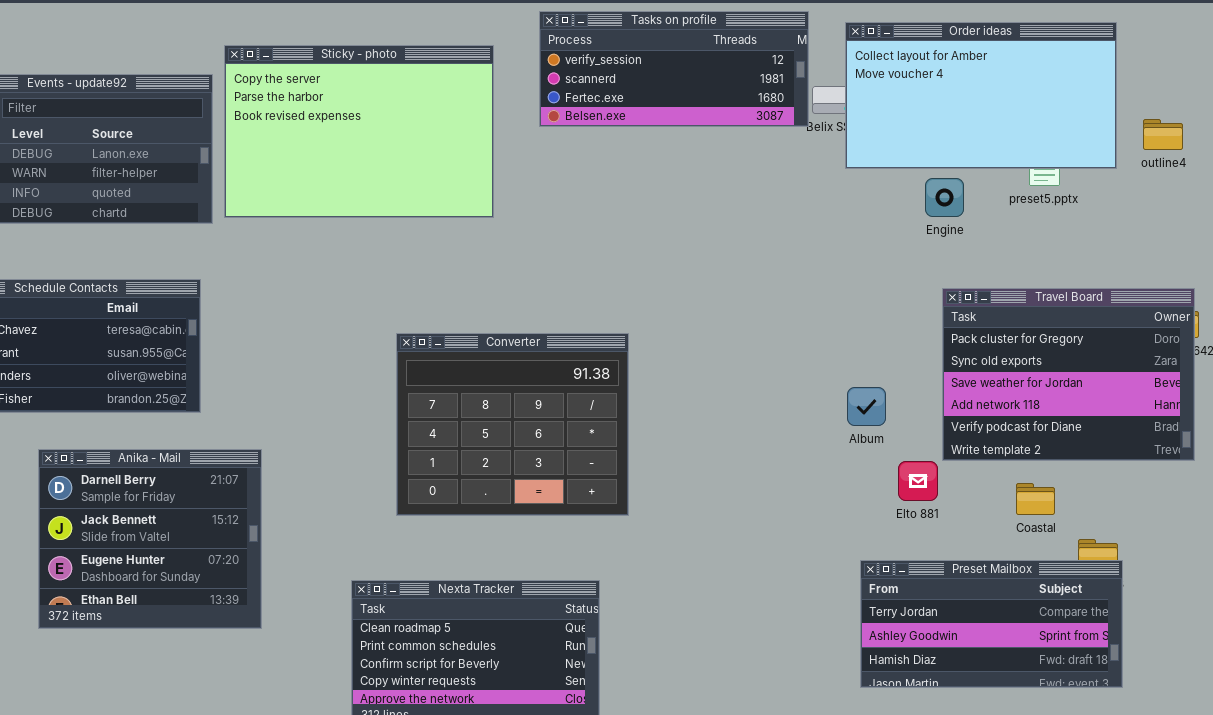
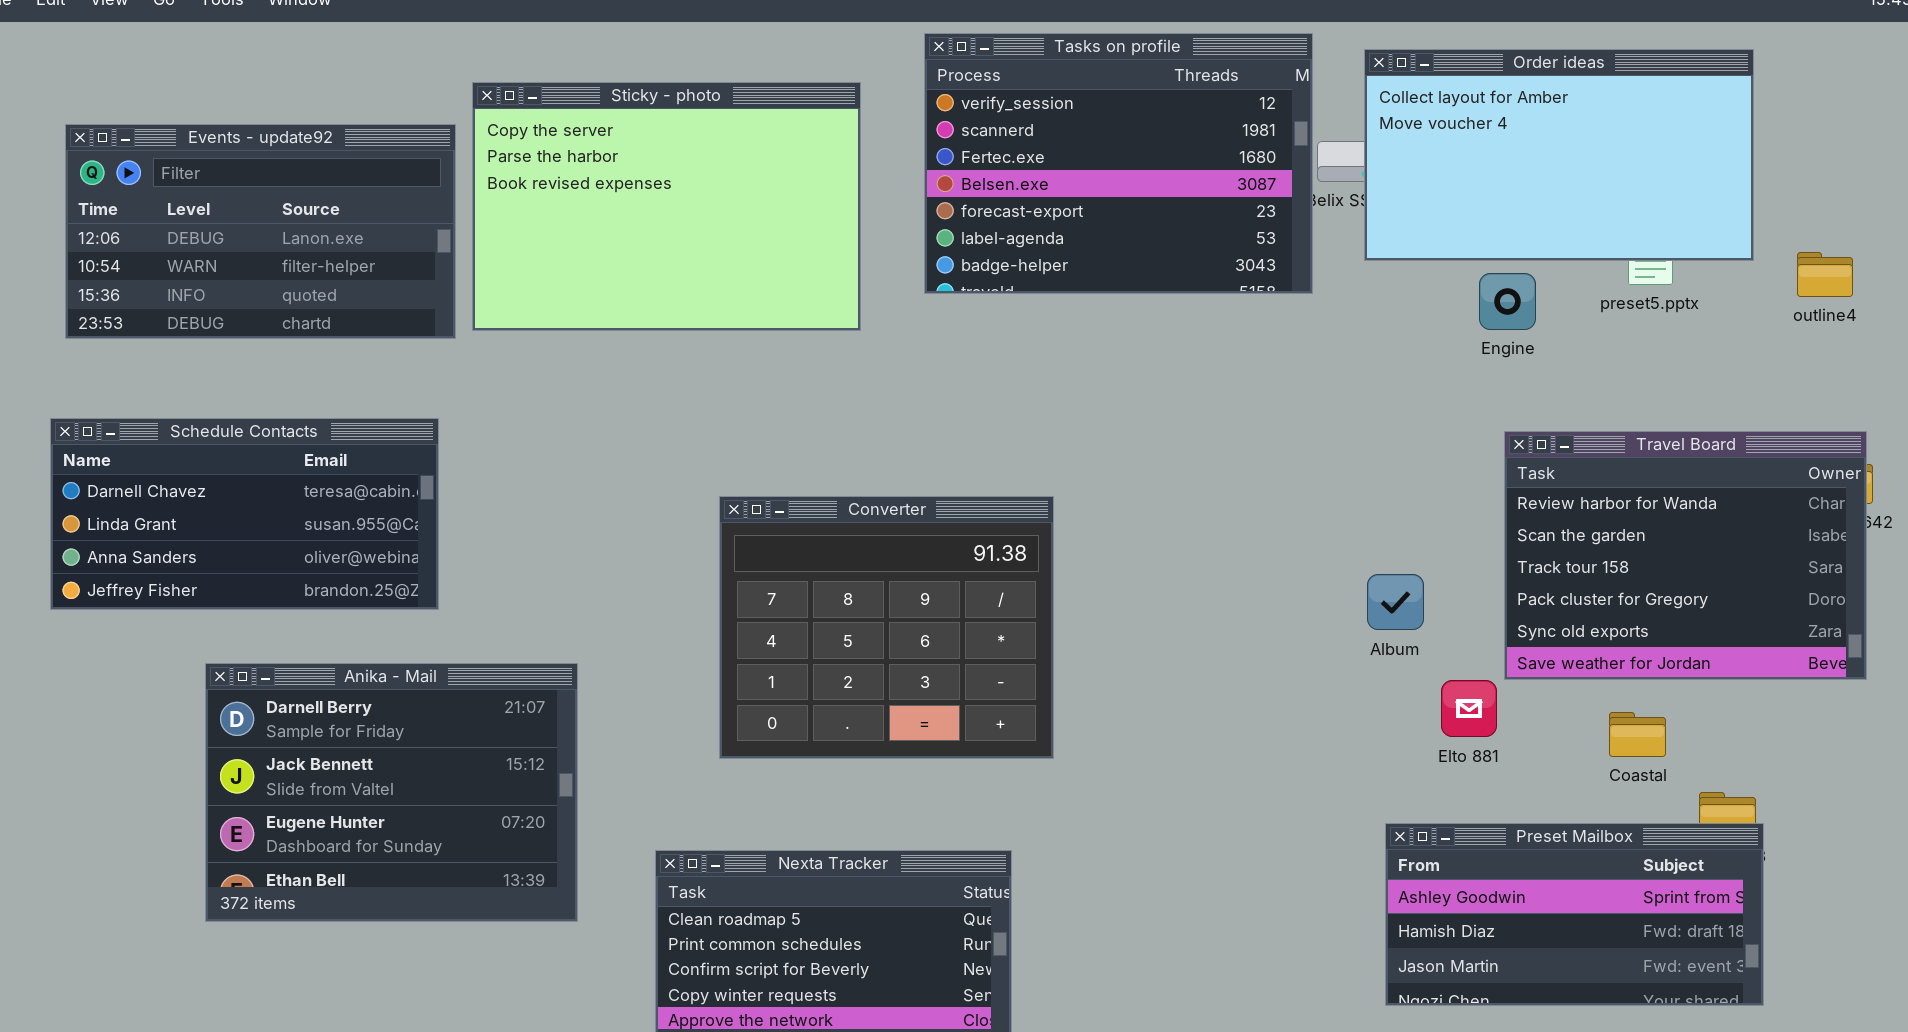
Tasks on profile: [539,11,809,127] -> [924,33,1313,294], resized
outline4: [1143,119,1183,150] -> [1797,252,1853,297], moved
Travel Board: [942,288,1195,461] -> [1504,431,1867,680], scrolled up 3 rows
Anika - Mail: [38,449,262,629] -> [205,663,578,922], resized
Preset Mailbox: [860,560,1123,688] -> [1385,823,1764,1006], scrolled down 1 row

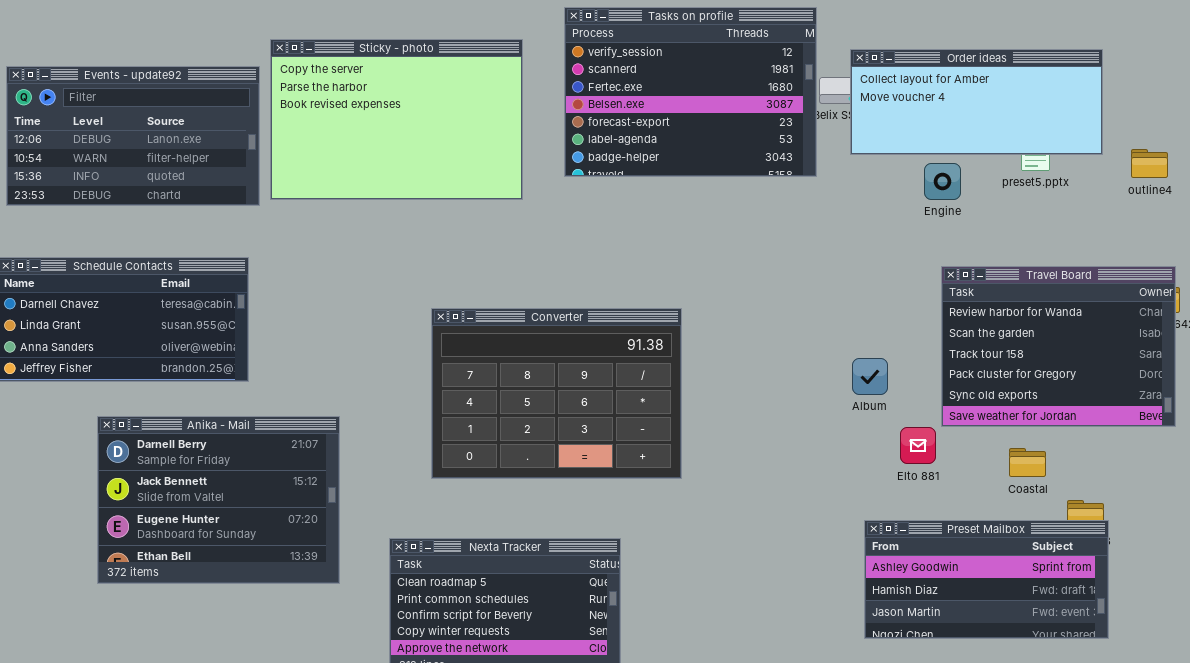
Order ideas: [1364,49,1754,261] -> [850,49,1103,155], resized
Converter: [719,496,1054,759] -> [431,308,682,479], resized

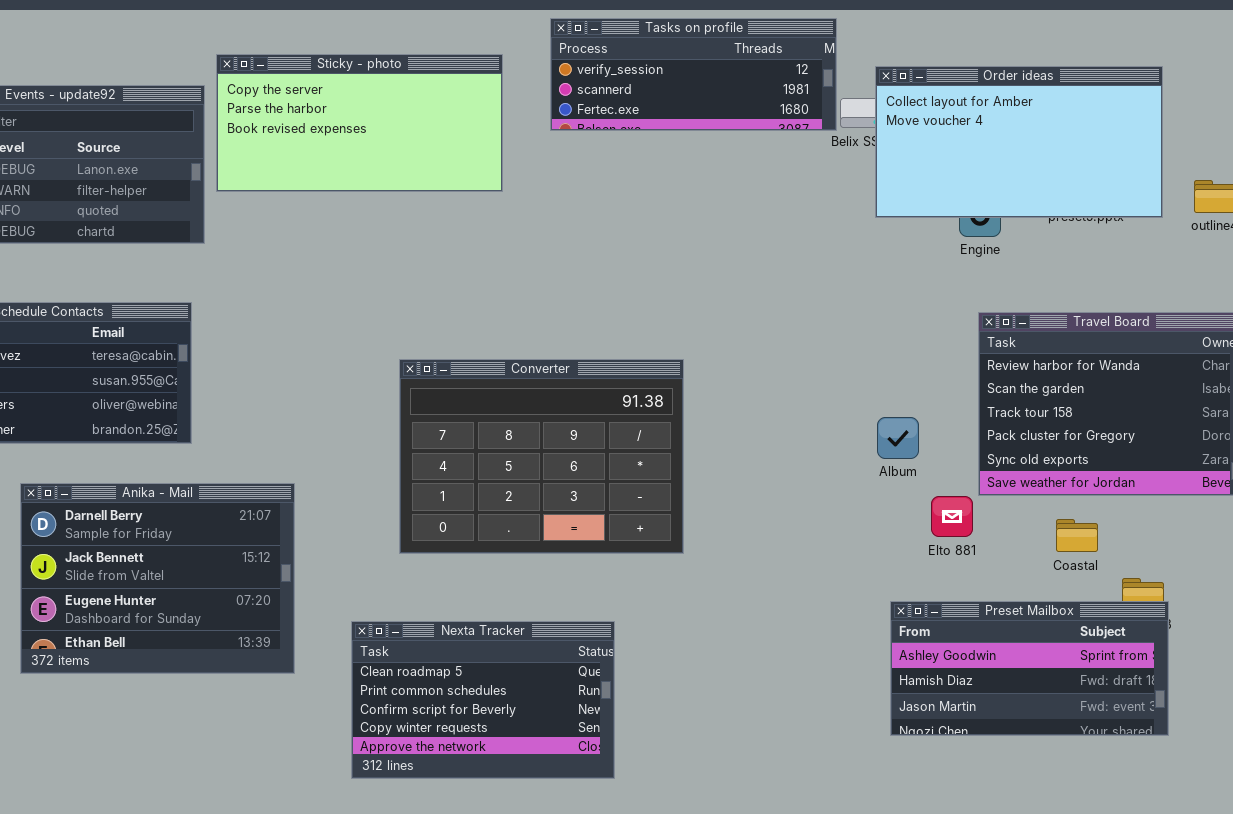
Tasks on profile: [564,7,817,177] -> [550,18,837,131], resized
Sticky - photo: [270,39,523,200] -> [216,54,503,192], resized
Order ideas: [850,49,1103,155] -> [875,66,1163,218], resized

